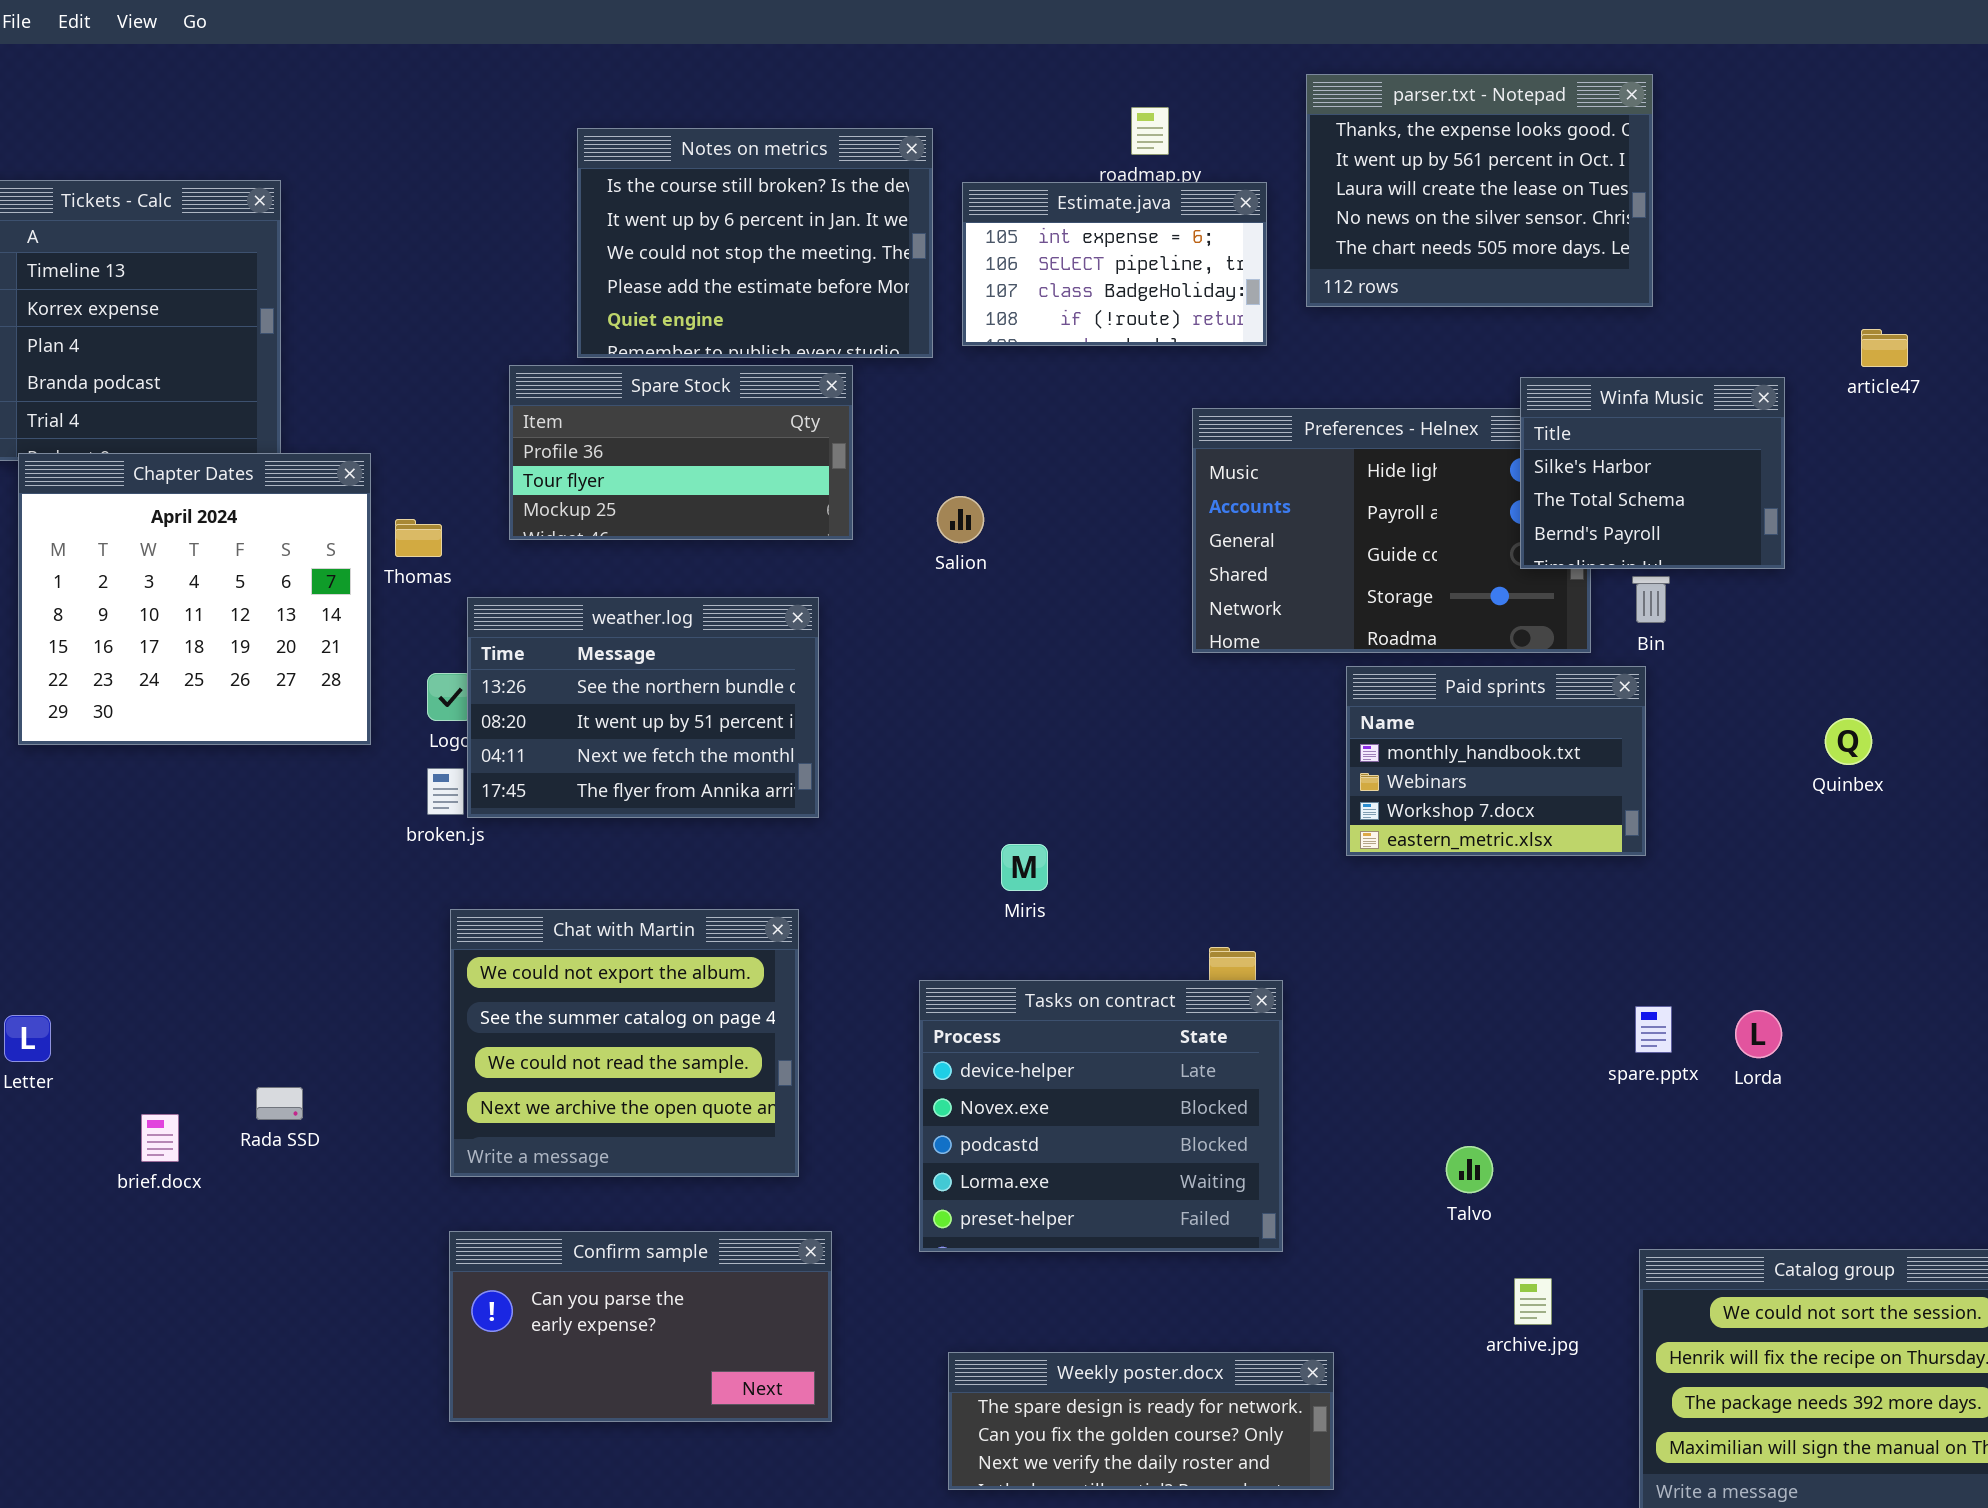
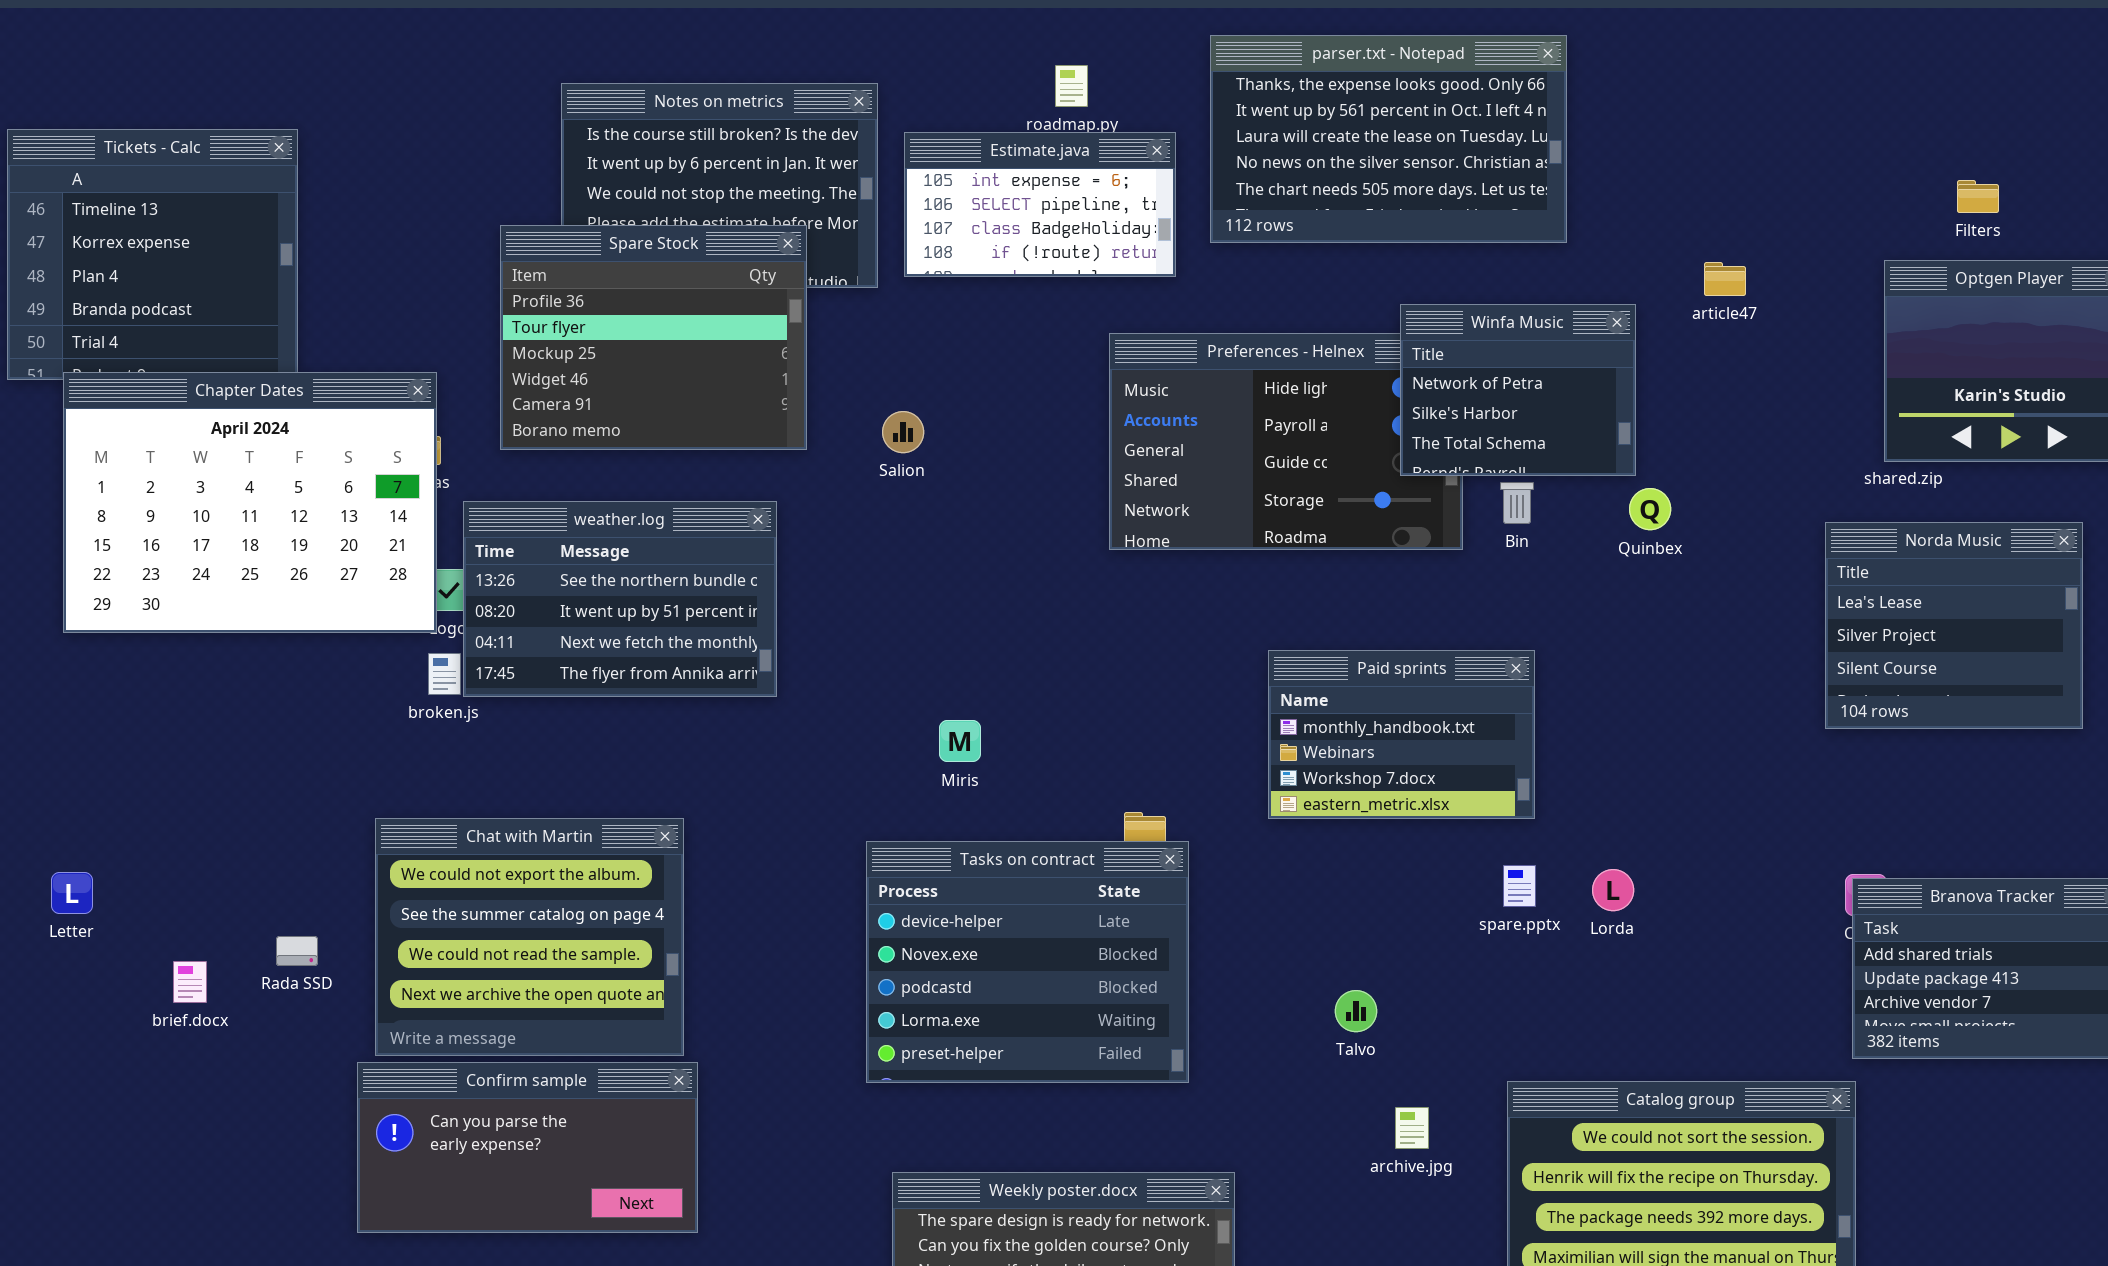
parser.txt - Notepad: [1306,74,1653,307] -> [1210,35,1567,243], resized
Spare Stock: [509,365,853,540] -> [500,225,807,450], resized
Winfa Music: [1520,377,1785,569] -> [1400,304,1636,476], scrolled up 1 row
Chapter Dates: [18,453,371,745] -> [63,372,437,633], resized
Paid sprints: [1346,666,1646,856] -> [1268,650,1535,819], moved
Quinbex: [1825,718,1872,765] -> [1629,488,1671,530], moved
Chat with Martin: [450,909,799,1177] -> [375,818,684,1056], moved
Confirm sample: [449,1231,832,1422] -> [357,1062,698,1233], moved

